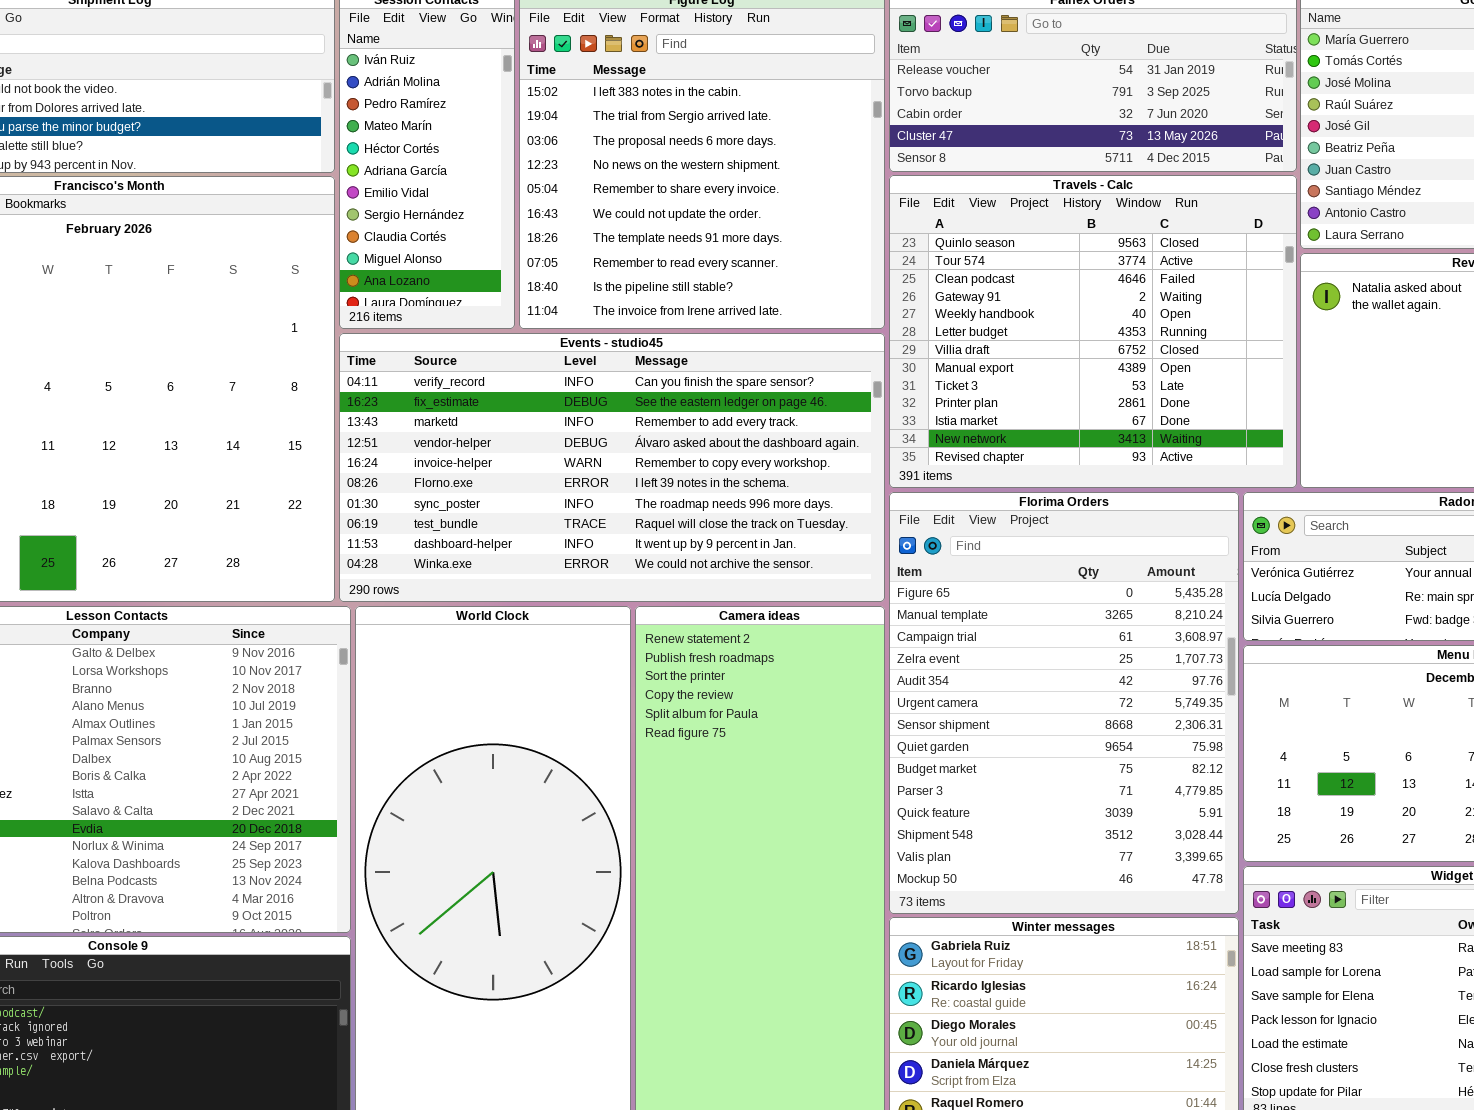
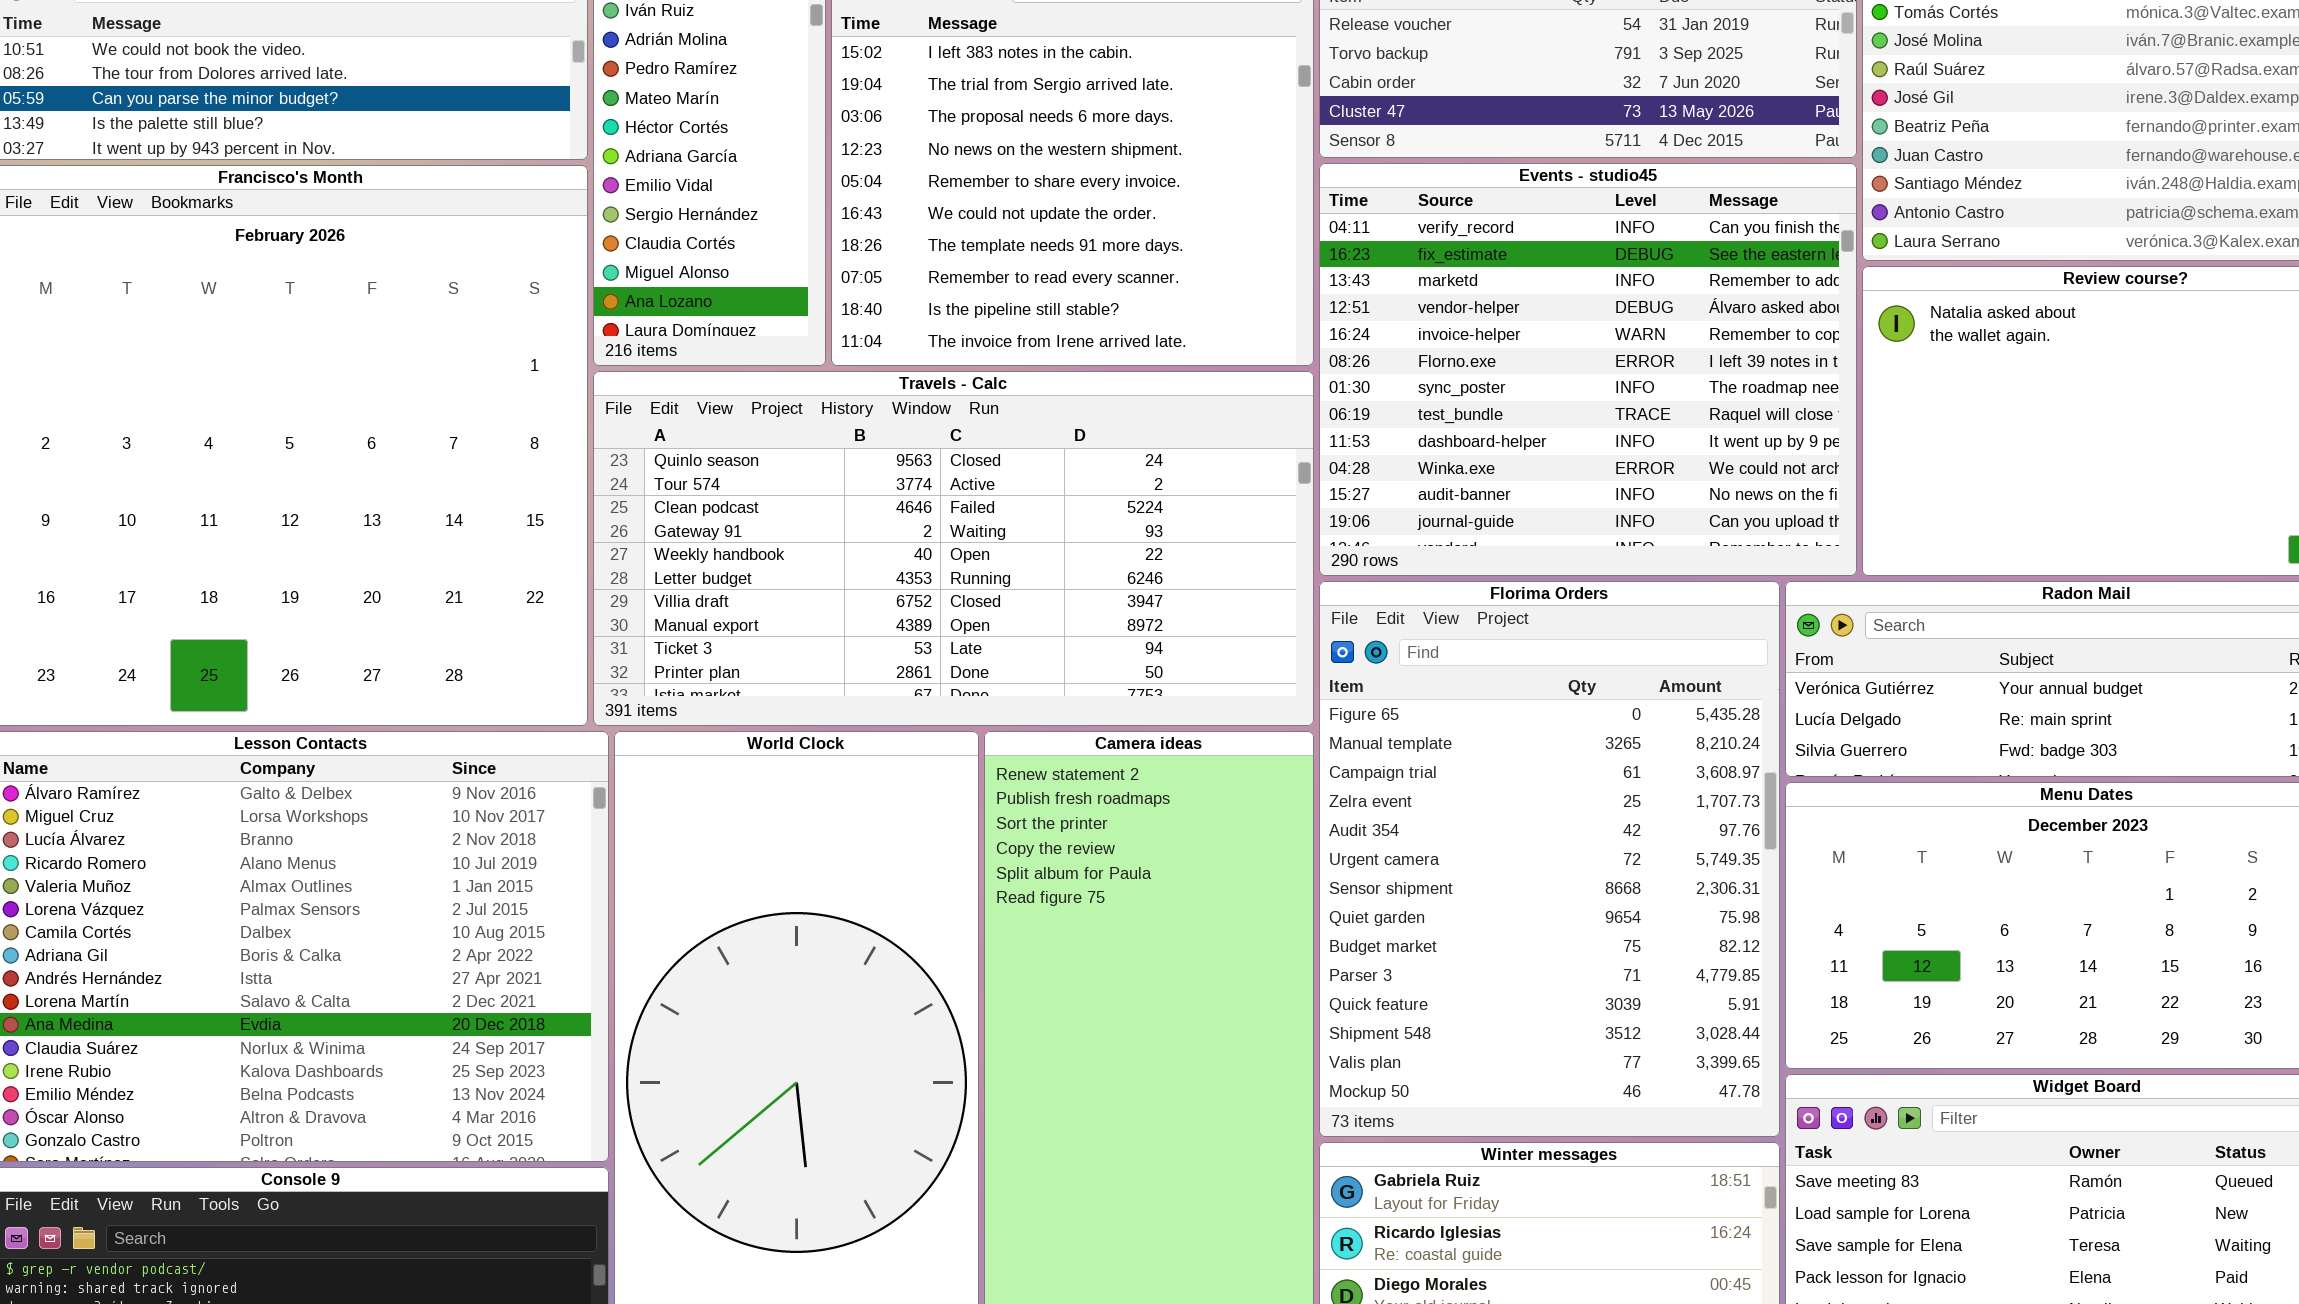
Travels - Calc: [889,175,1297,488] -> [593,371,1314,726], moved, resized
Events - studio45: [339,333,885,602] -> [1319,163,1857,576], moved, resized

